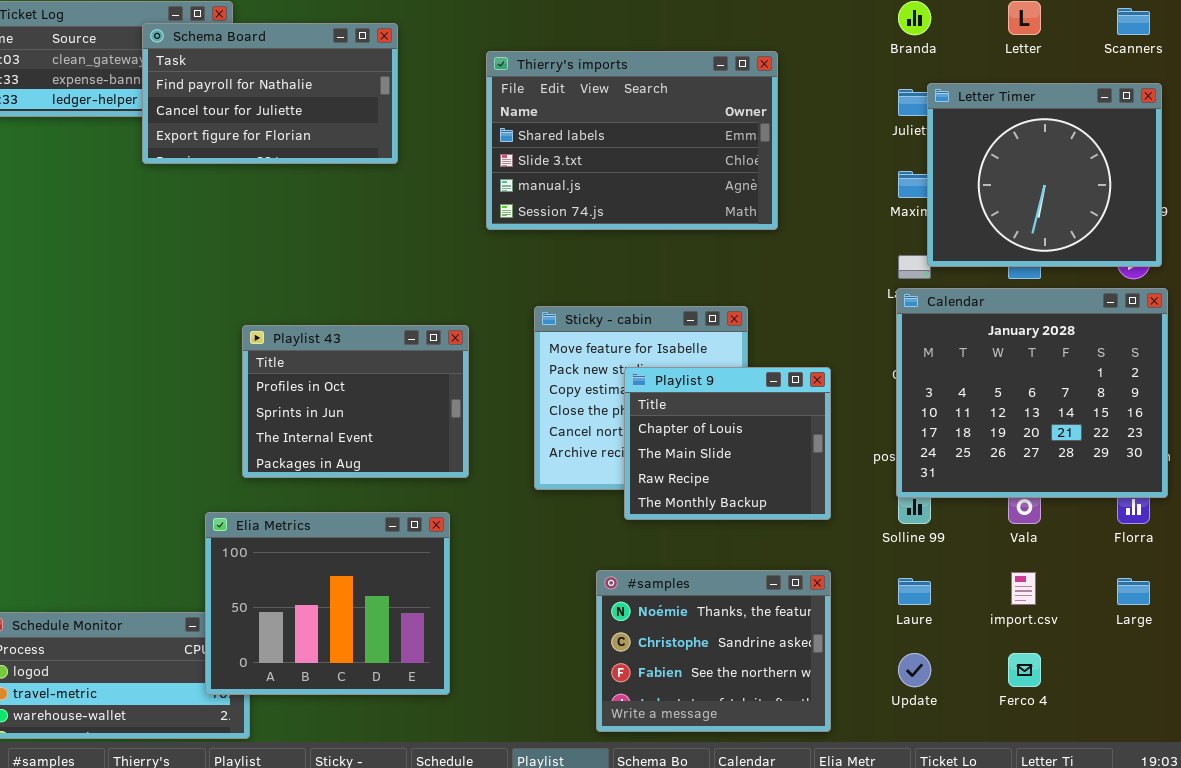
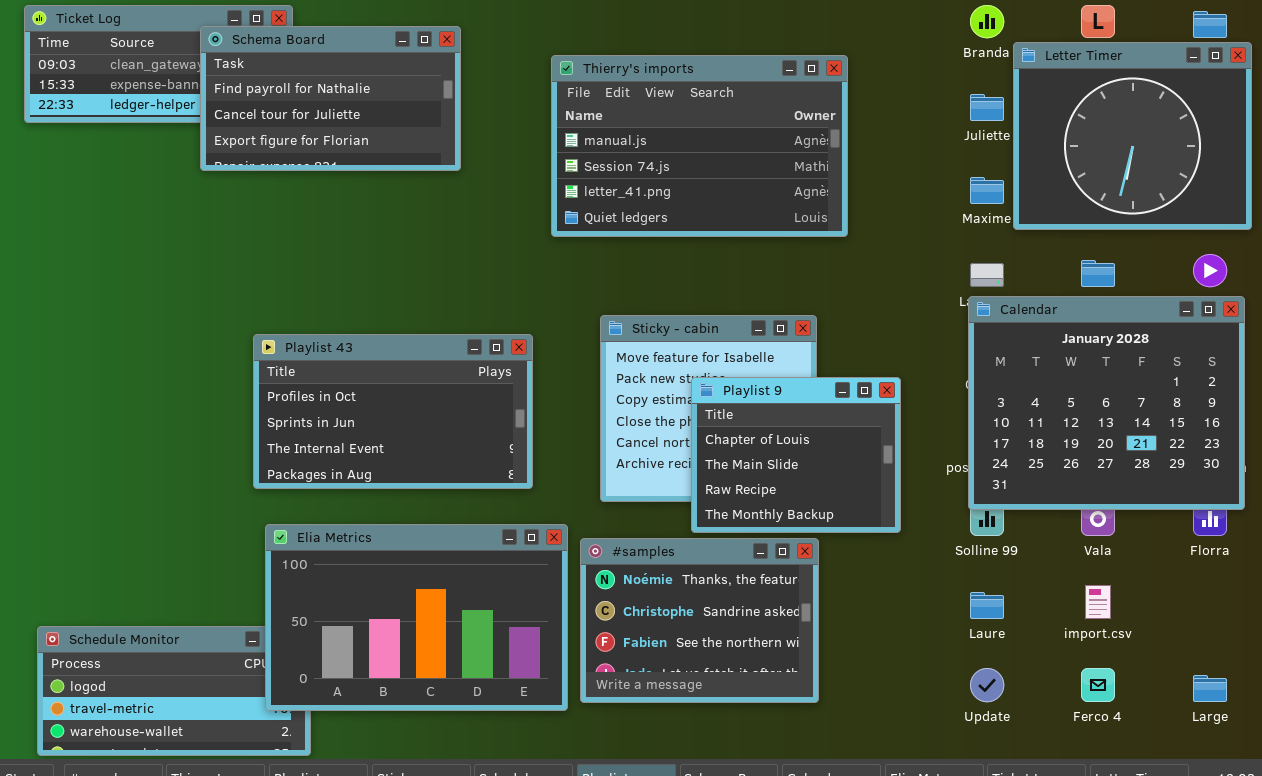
Thierry's imports: [486,51,778,230] -> [551,55,848,237], scrolled down 2 rows
Letter Timer: [927,83,1162,267] -> [1013,42,1252,230], moved
Playlist 43: [242,325,469,478] -> [253,334,533,489], resized
Elia Metrics: [205,512,450,695] -> [265,524,568,711], resized
#samples: [596,570,831,732] -> [580,538,819,703], moved
Large: [1117,578,1150,605] -> [1193,675,1227,702], moved

